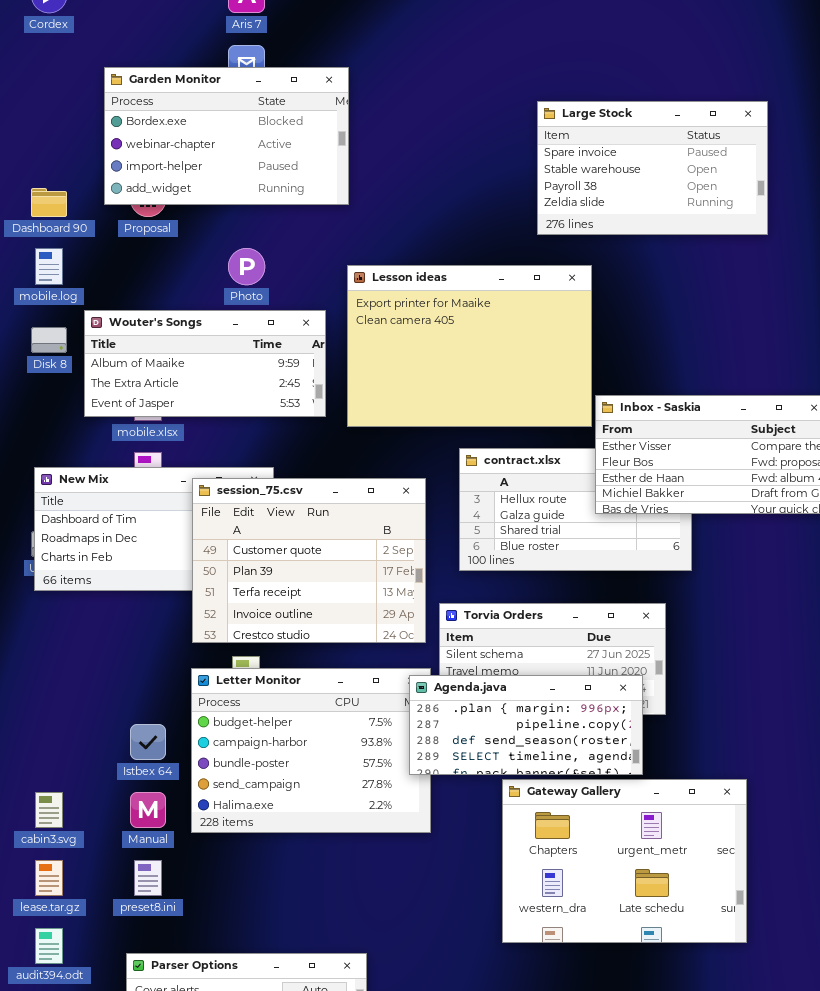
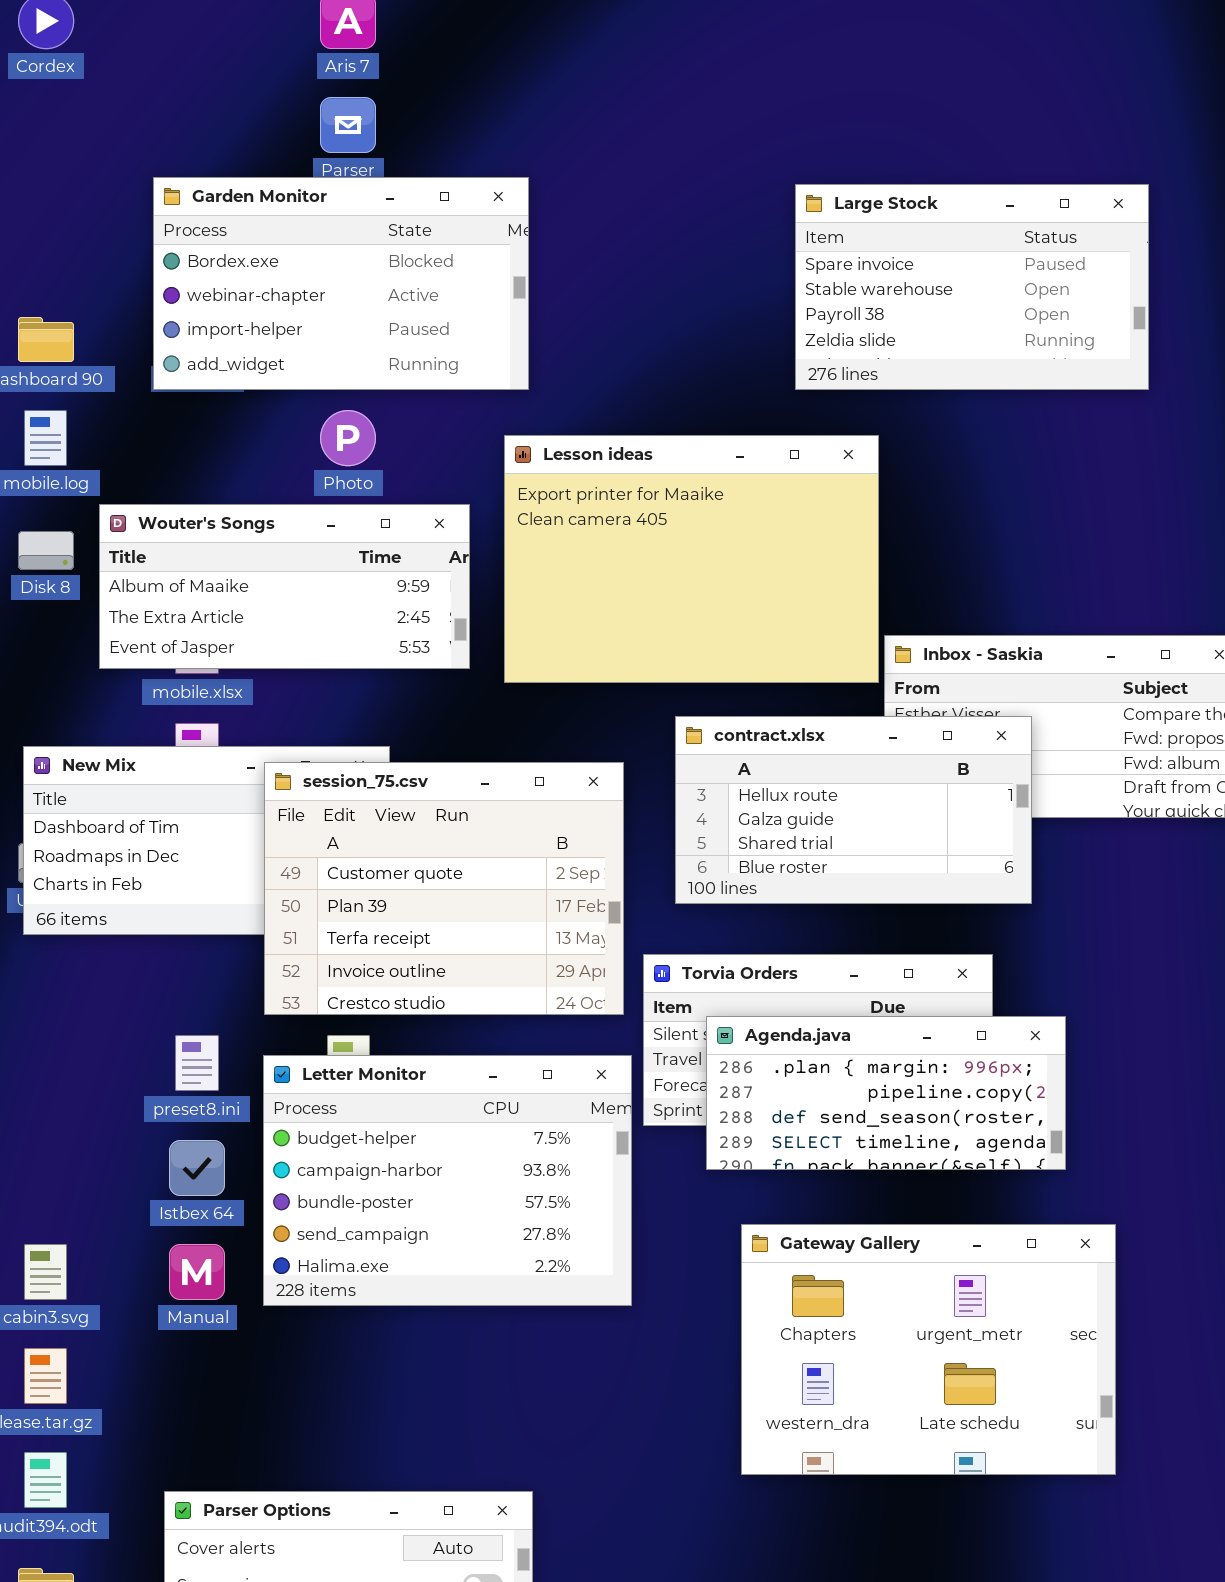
Garden Monitor: [104,67,349,205] -> [153,177,529,390], moved
contract.xlsx: [459,448,692,571] -> [675,716,1032,904], raised
Agenda.java: [409,675,643,775] -> [706,1016,1066,1170], moved
preset8.ini: [134,860,162,896] -> [175,1035,219,1091], moved

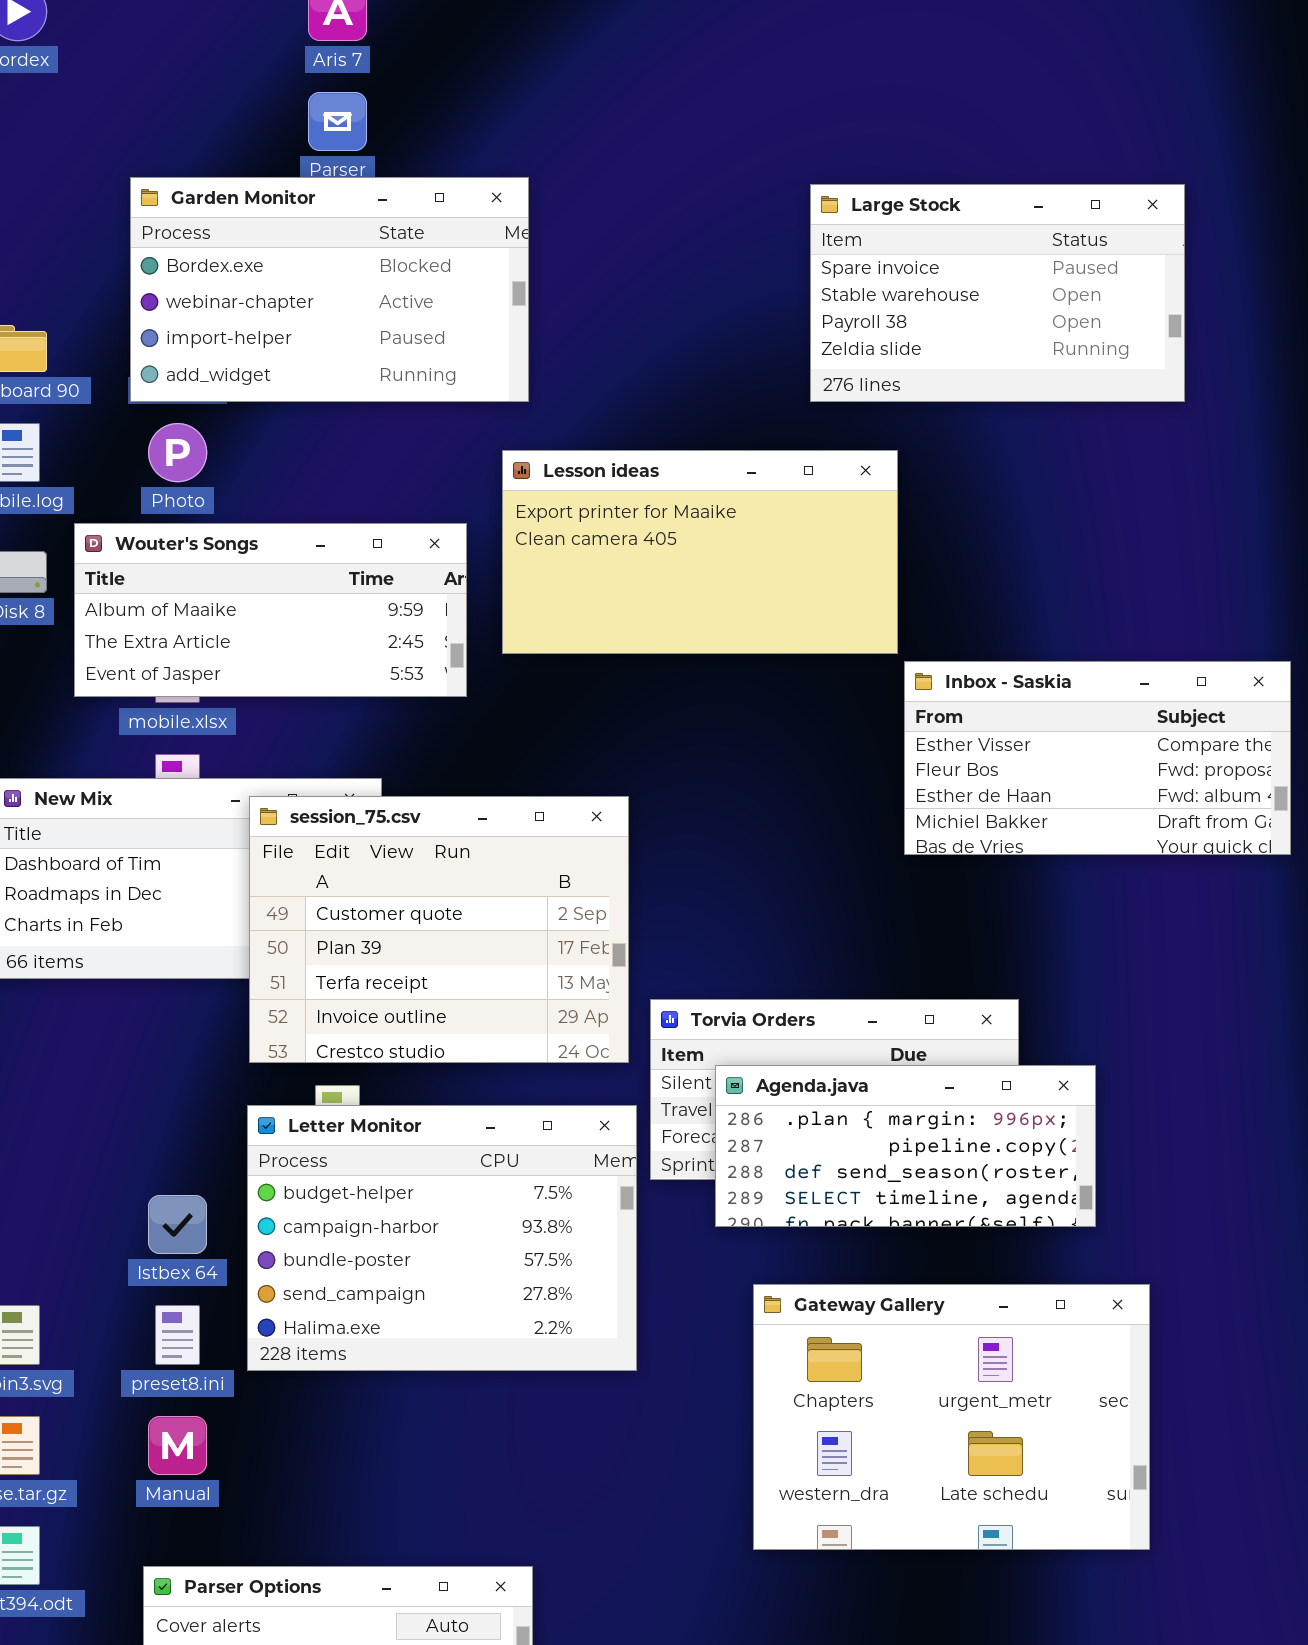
Photo: [320,410,376,466] -> [148,423,207,482], moved
Lesson ideas: [504,435,879,683] -> [502,450,898,654], resized
contract.xlsx: [675,716,1032,904] -> none, closed
preset8.ini: [175,1035,219,1091] -> [155,1305,200,1365], moved
Manual: [169,1244,225,1300] -> [148,1416,207,1475], moved

